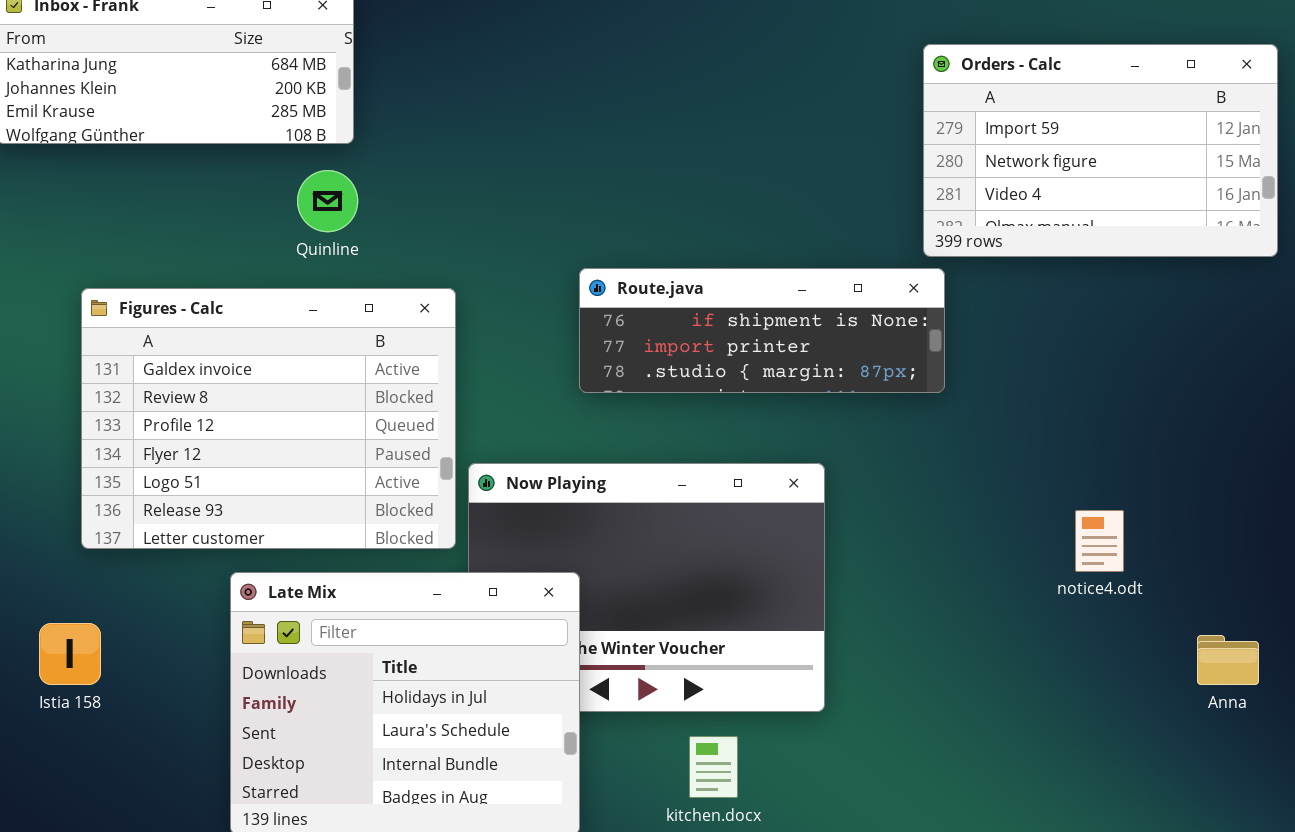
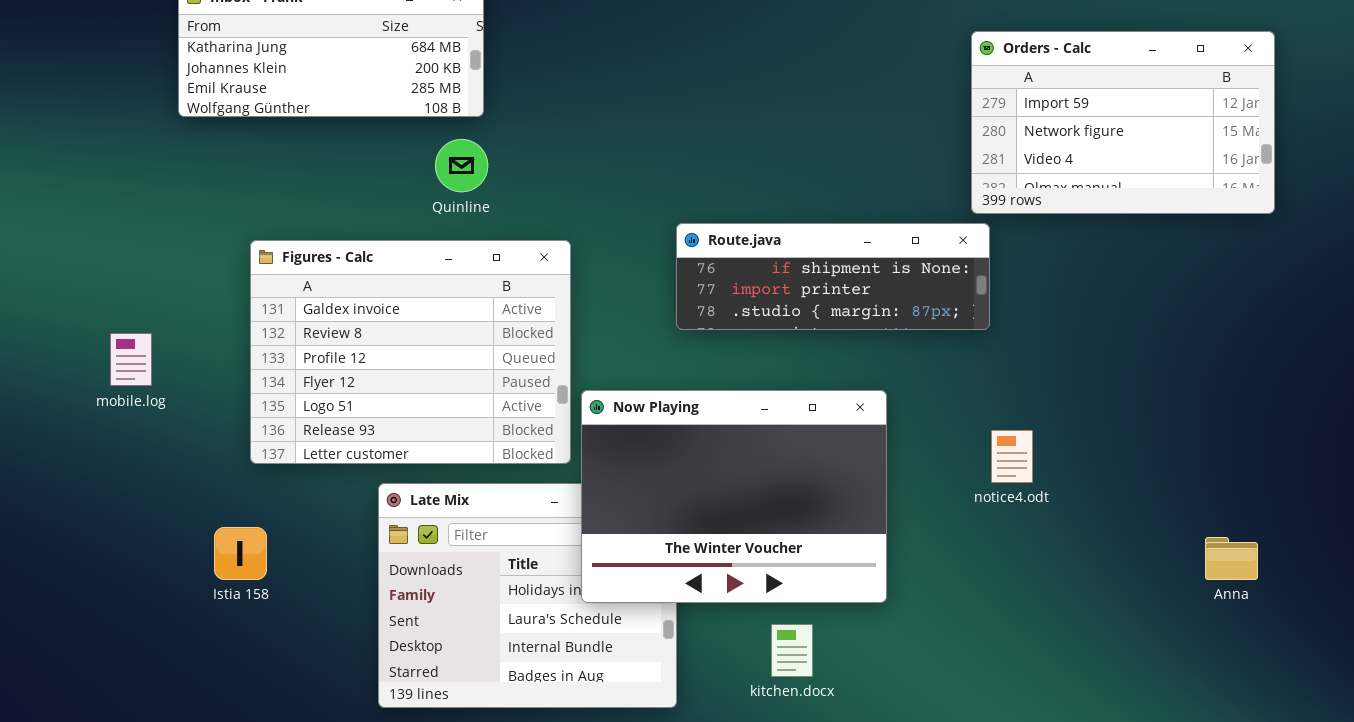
Now Playing: [468,463,825,712] -> [581,390,887,603], raised
notice4.odt: [1075,510,1124,572] -> [991,430,1033,483], moved

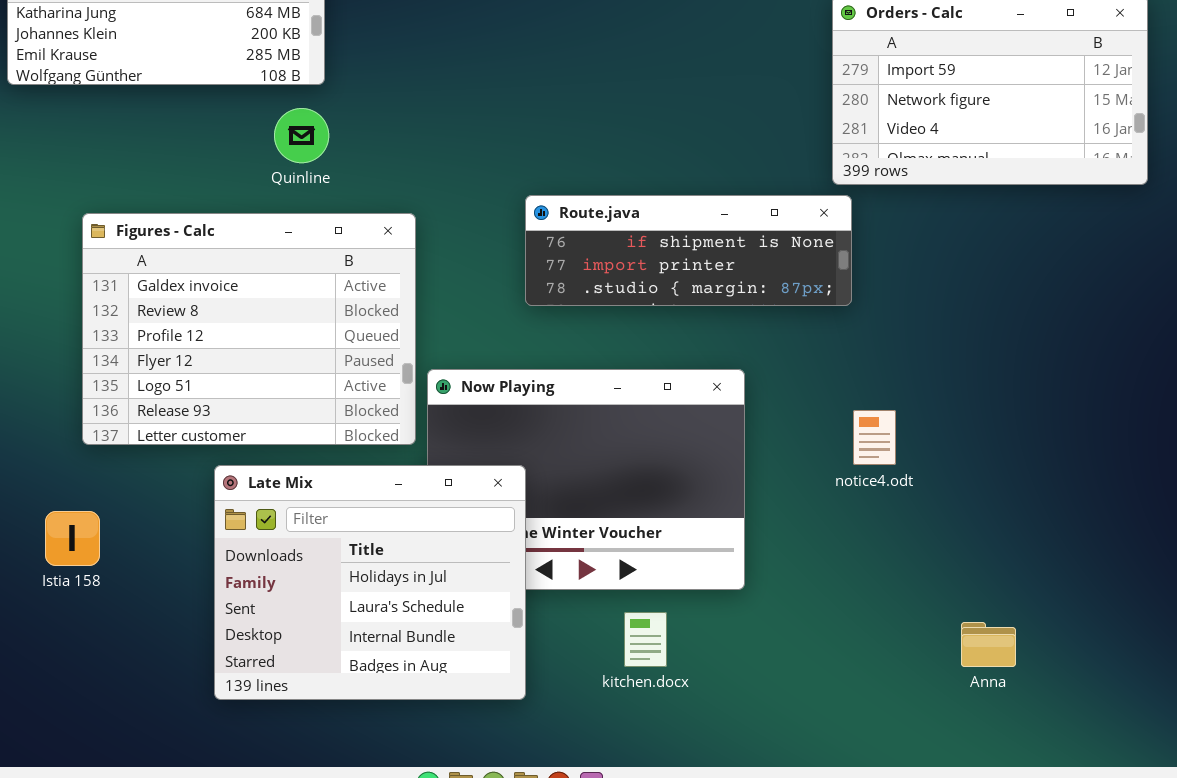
Late Mix: [378,483,677,708] -> [214,465,526,700], raised
Anna: [1205,537,1258,580] -> [961,622,1016,667], moved

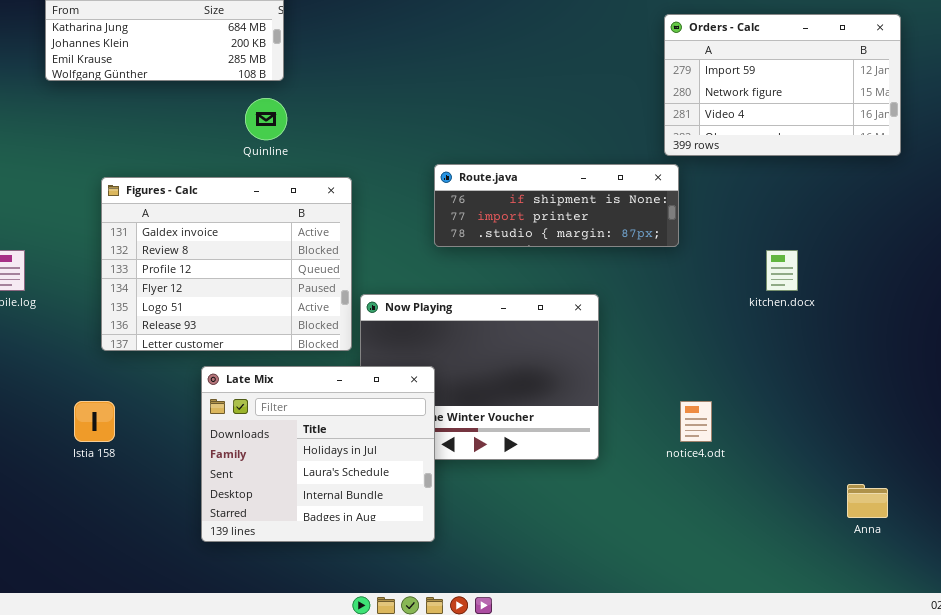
notice4.odt: [853,410,896,465] -> [680,401,712,442], moved
kitchen.docx: [624,612,667,667] -> [766,250,798,291], moved
Anna: [961,622,1016,667] -> [847,484,888,518], moved

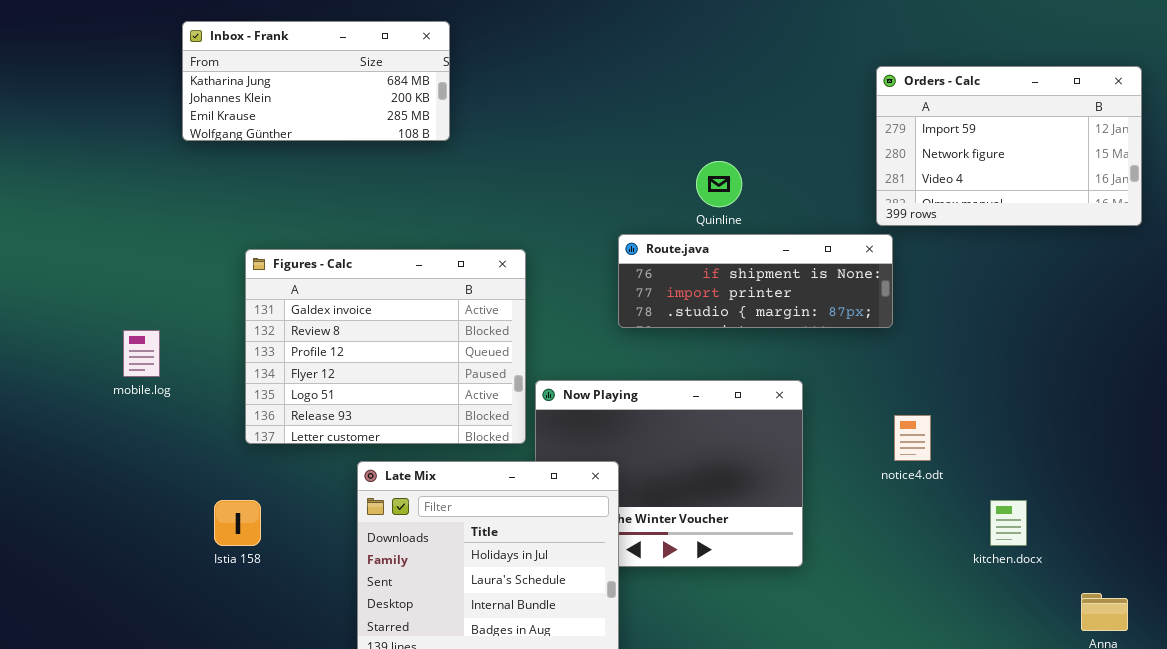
Quinline: [245,98,287,140] -> [696,161,742,207], moved
kitchen.docx: [766,250,798,291] -> [990,500,1027,546], moved
notice4.odt: [680,401,712,442] -> [894,415,931,461], moved

